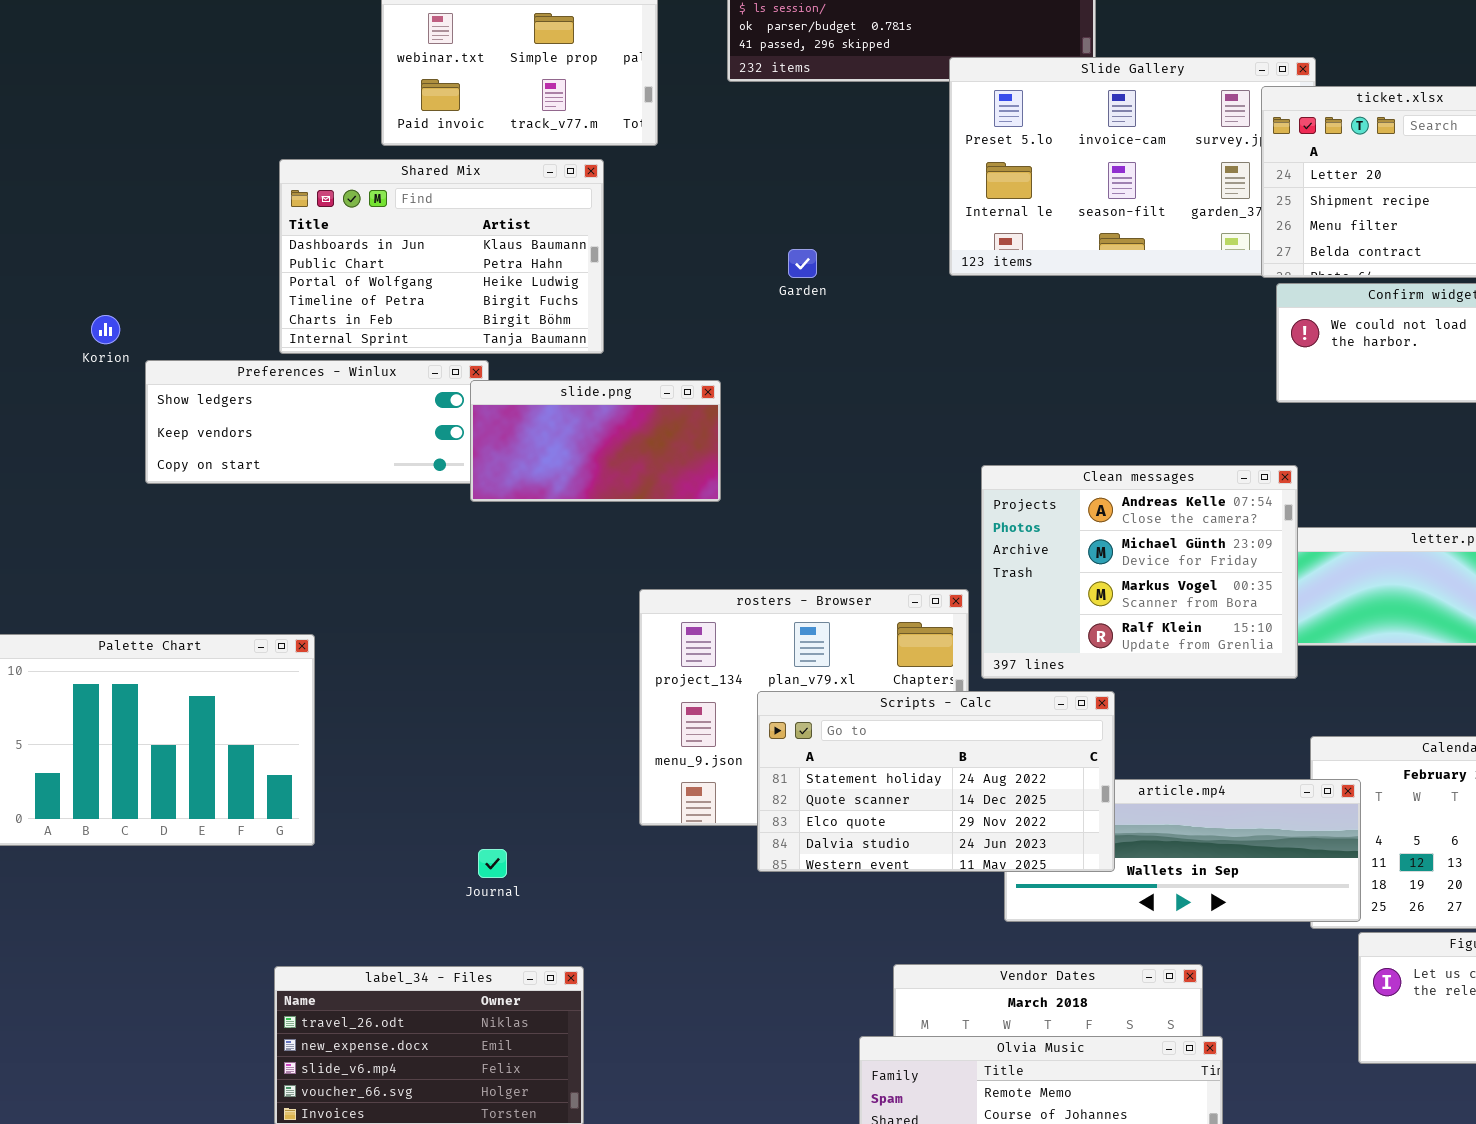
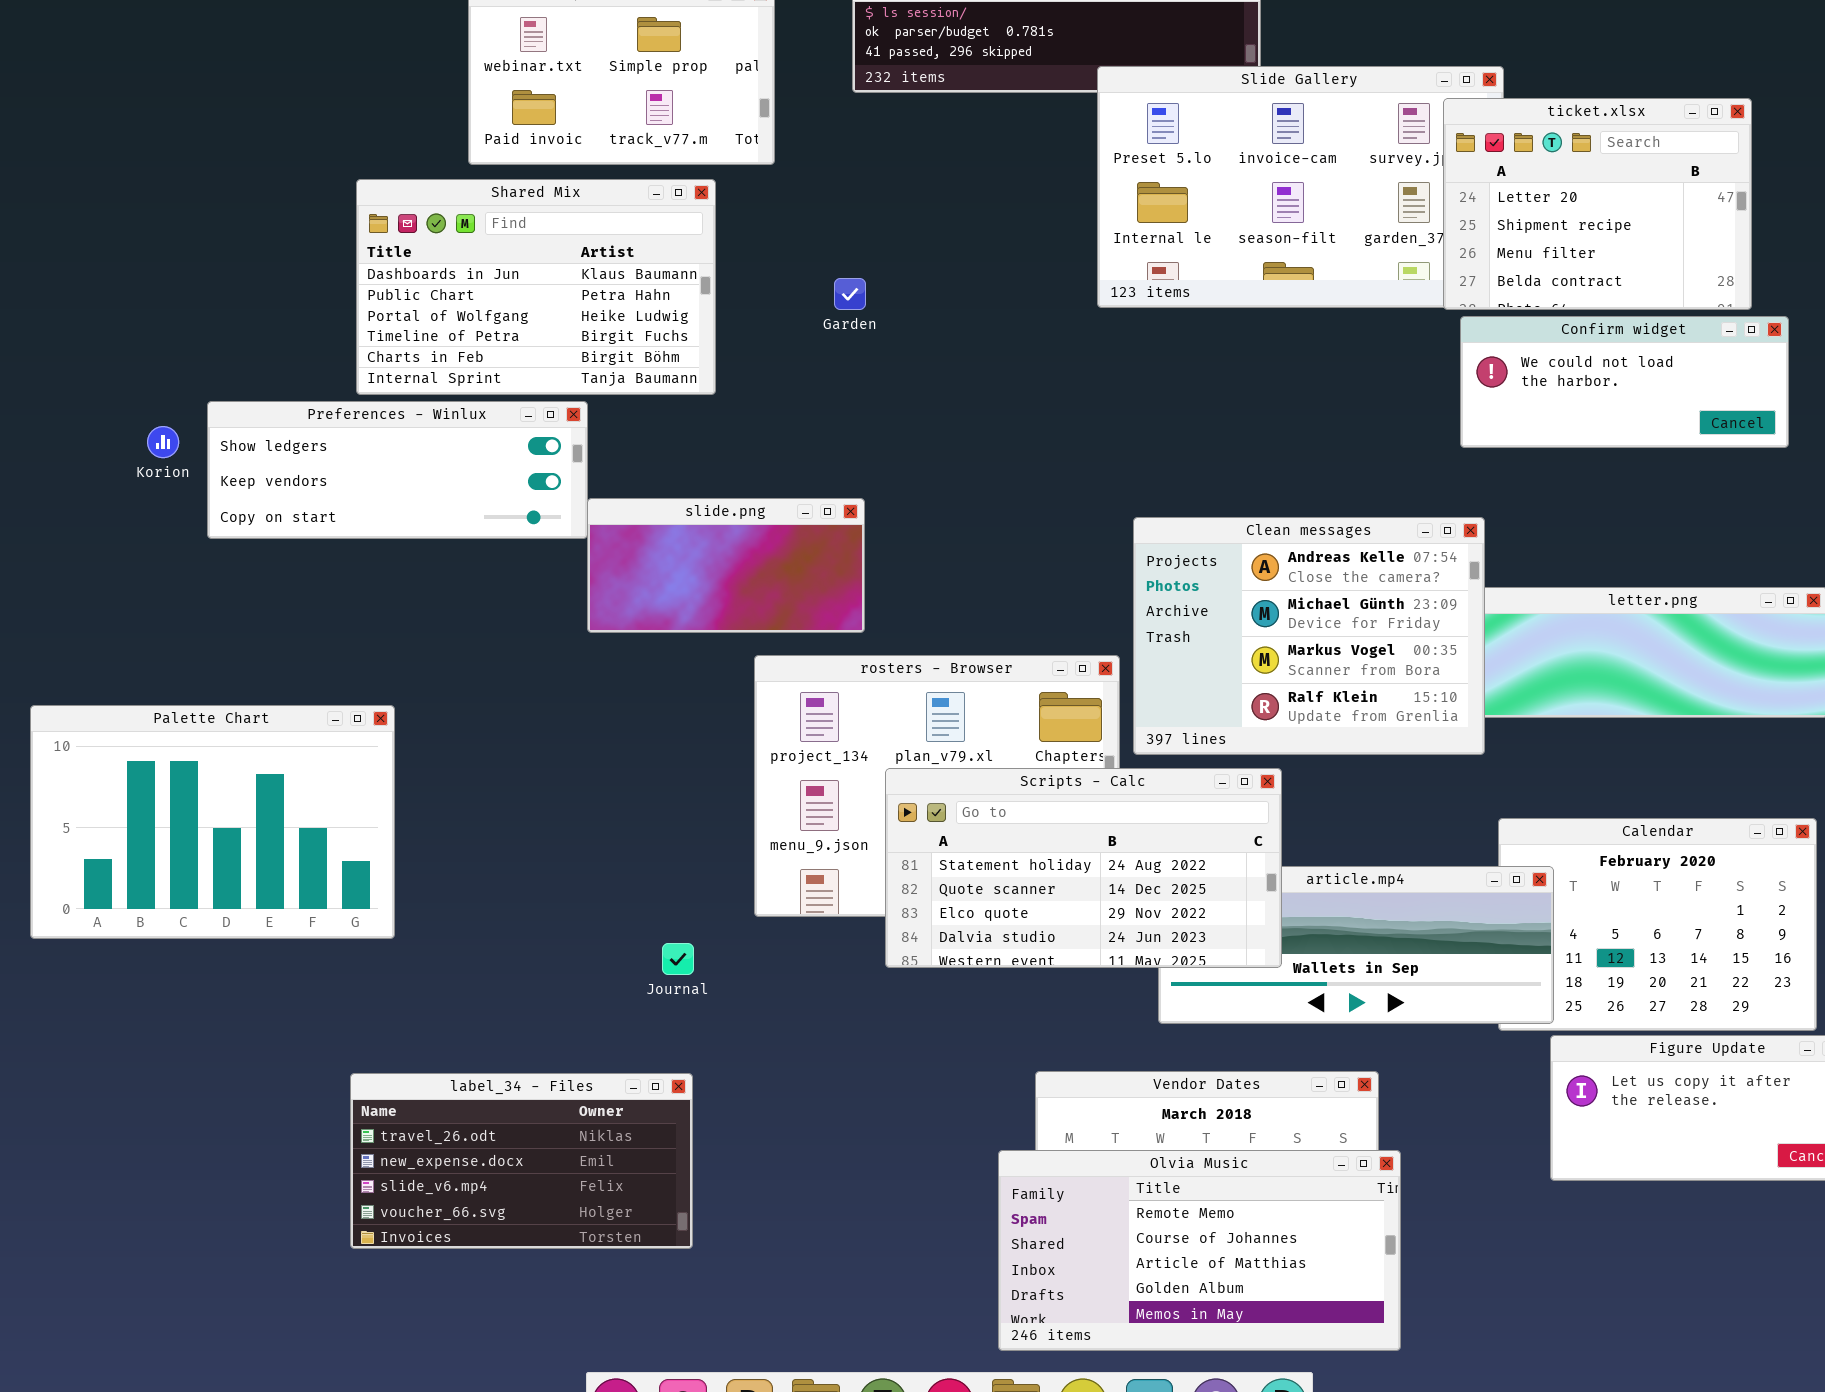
Garden: [788,249,817,278] -> [834,278,866,310], moved
Korion: [91,315,120,344] -> [147,426,179,458], moved
slide.png: [470,380,721,502] -> [587,498,865,633], moved
Journal: [478,849,507,878] -> [662,943,694,975], moved

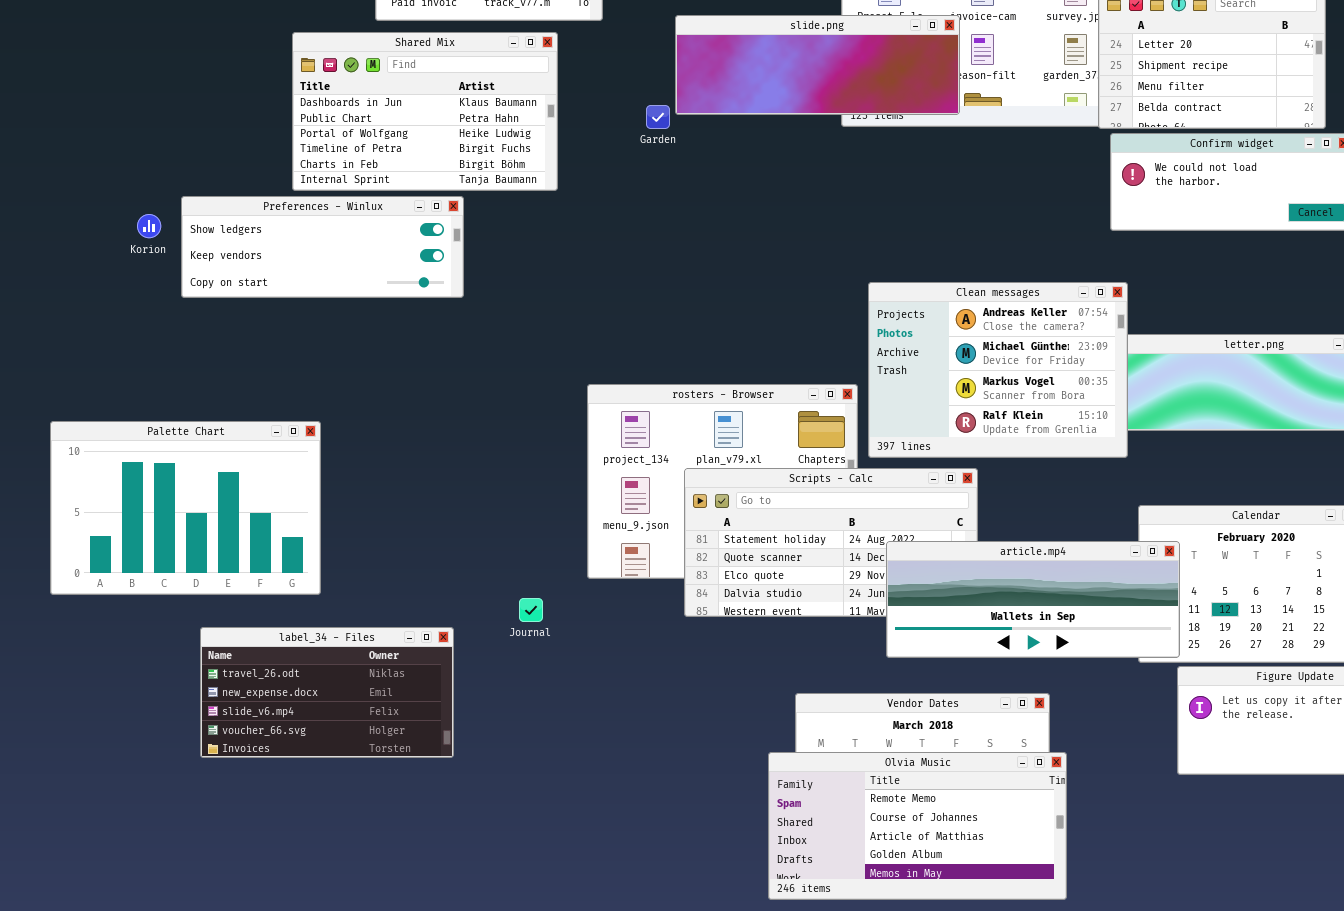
slide.png: [587,498,865,633] -> [675,15,960,115], moved, resized
article.mp4: [1158,866,1554,1024] -> [886,541,1180,658], raised
label_34 - Files: [350,1073,693,1249] -> [200,627,454,758], moved

